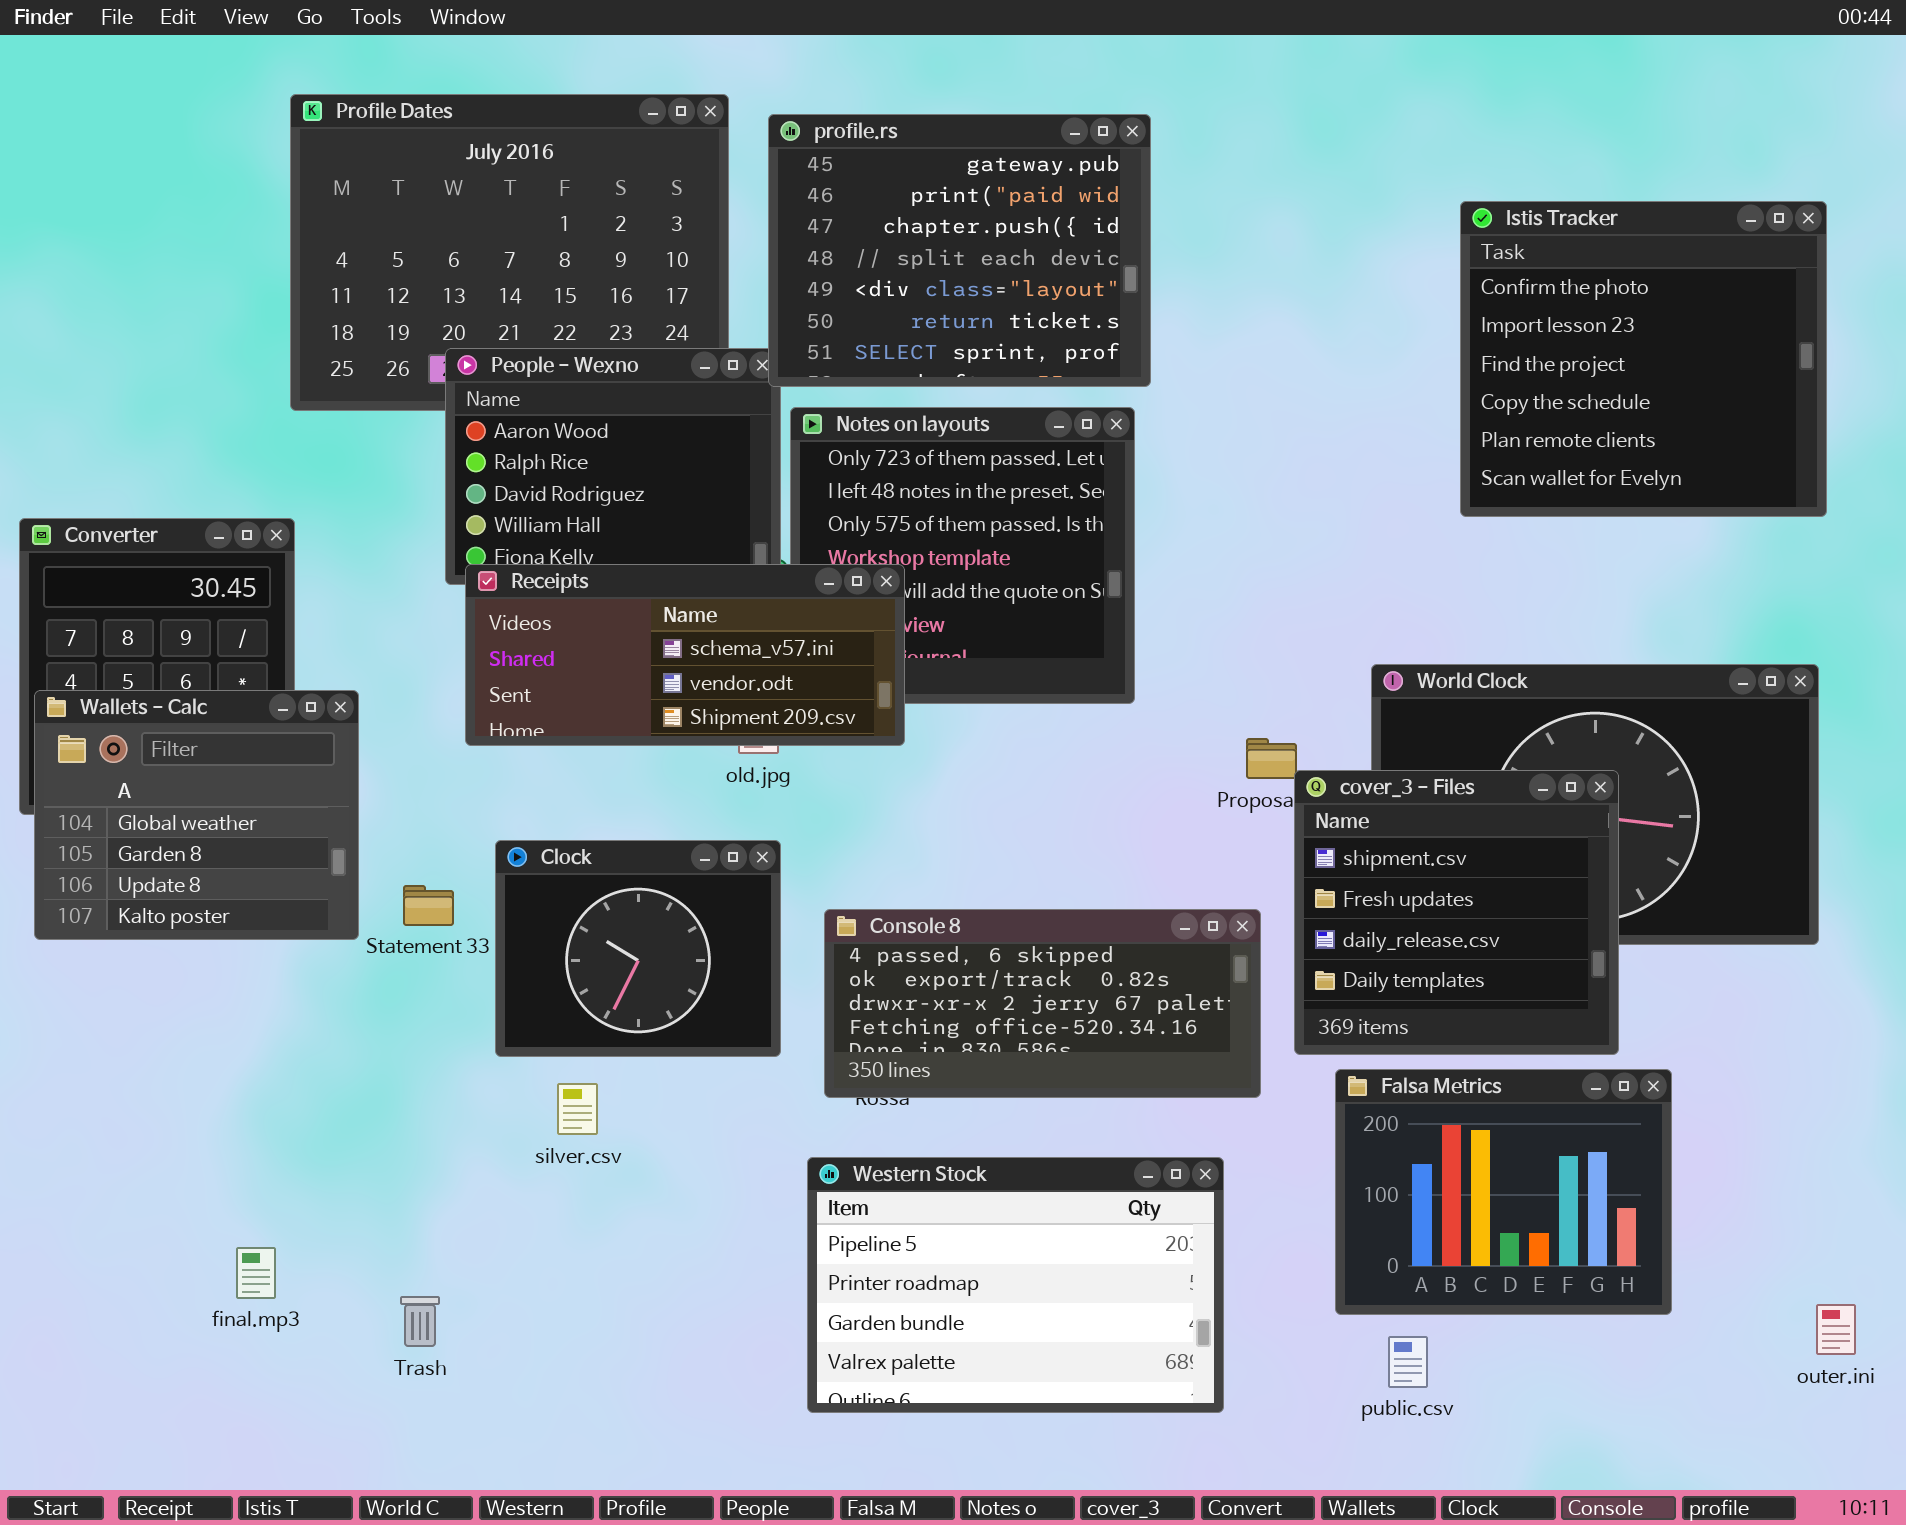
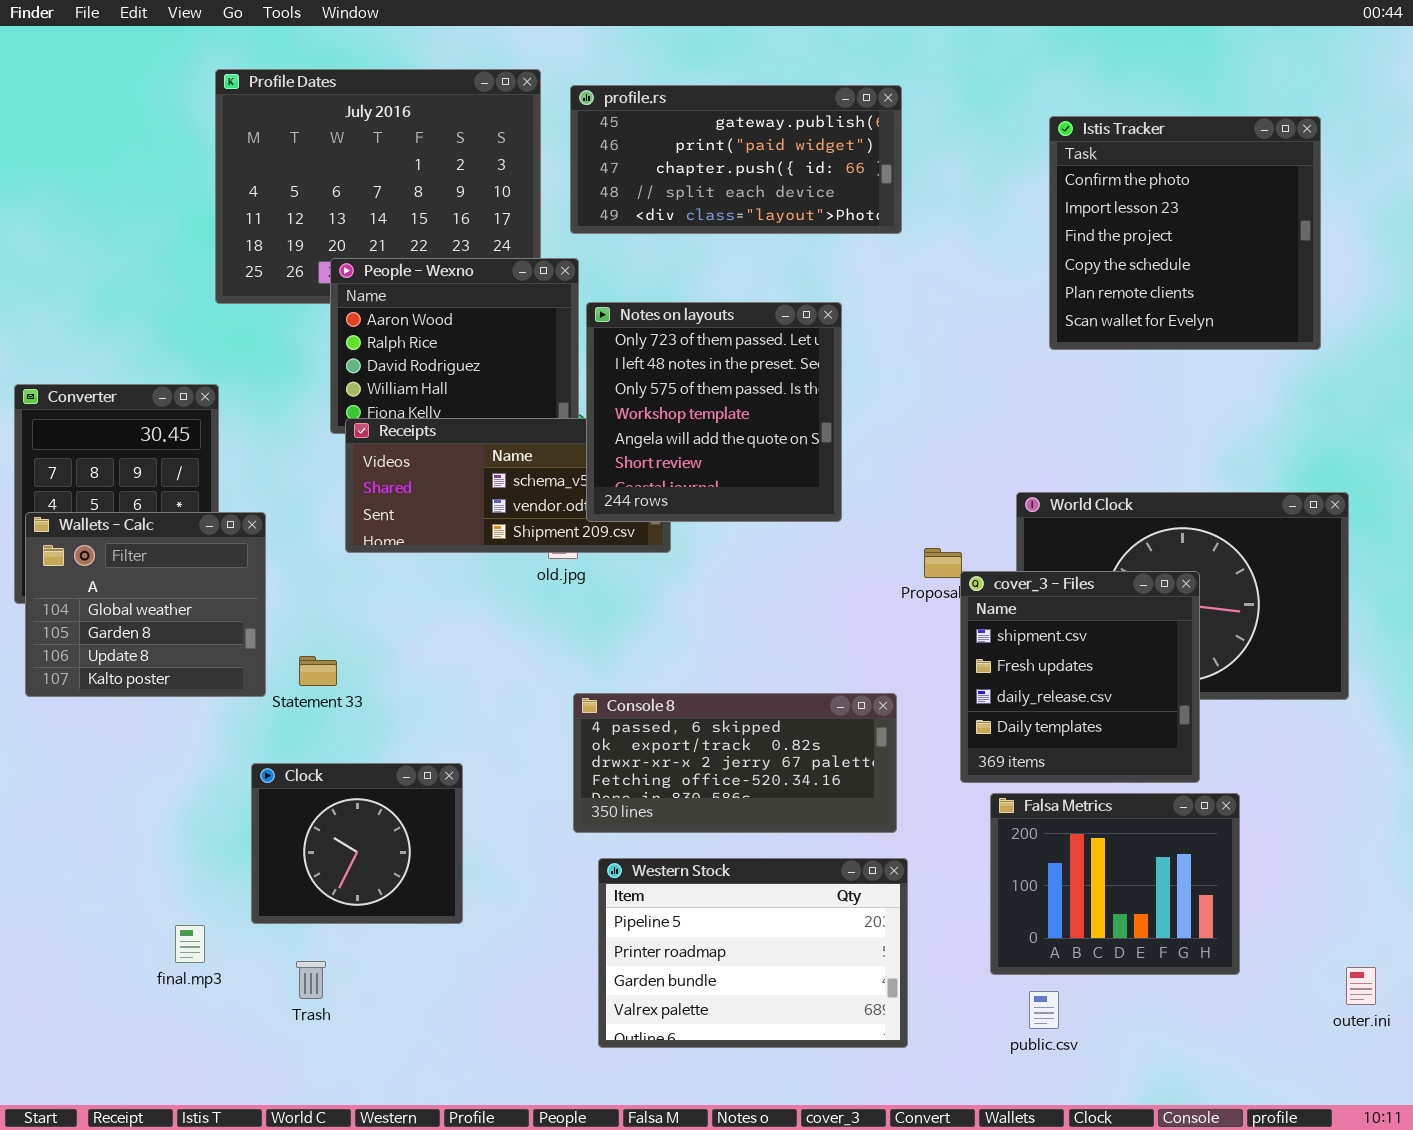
profile.rs: [768,114,1151,387] -> [570,85,902,234], resized
Istis Tracker: [1460,201,1827,517] -> [1049,116,1321,350], moved
Notes on layouts: [790,407,1135,704] -> [586,302,842,522], raised
Clock: [495,840,781,1057] -> [251,763,463,924], moved
Console 8: [824,909,1261,1098] -> [573,693,897,833], moved

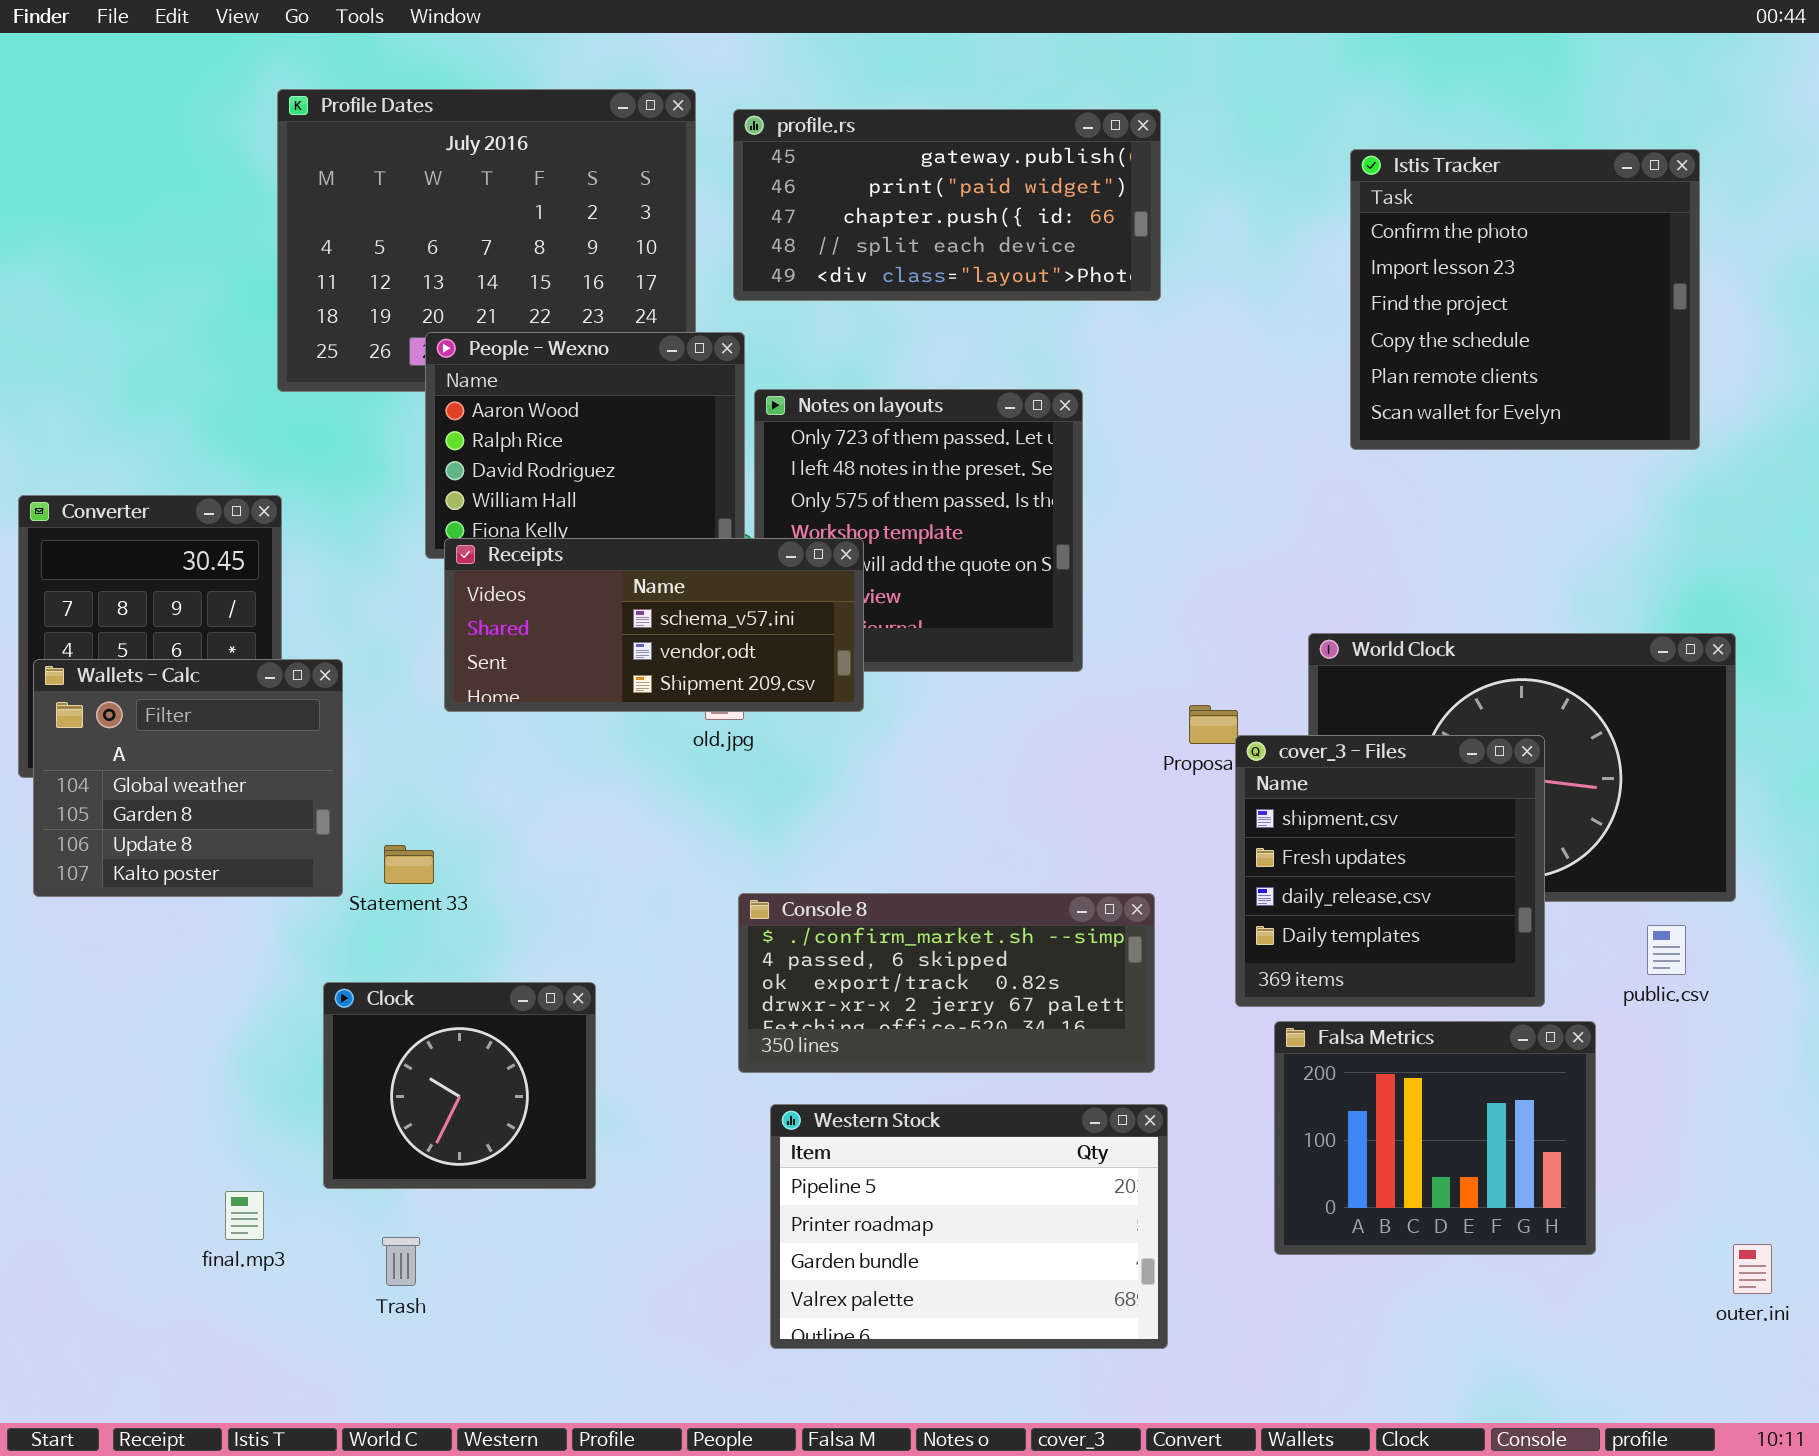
Receipts: [345,418,671,553] -> [444,538,864,712], raised
Console 8: [573,693,897,833] -> [738,893,1155,1073], scrolled up 1 row
public.csv: [1029,991,1059,1029] -> [1647,925,1686,975], moved

